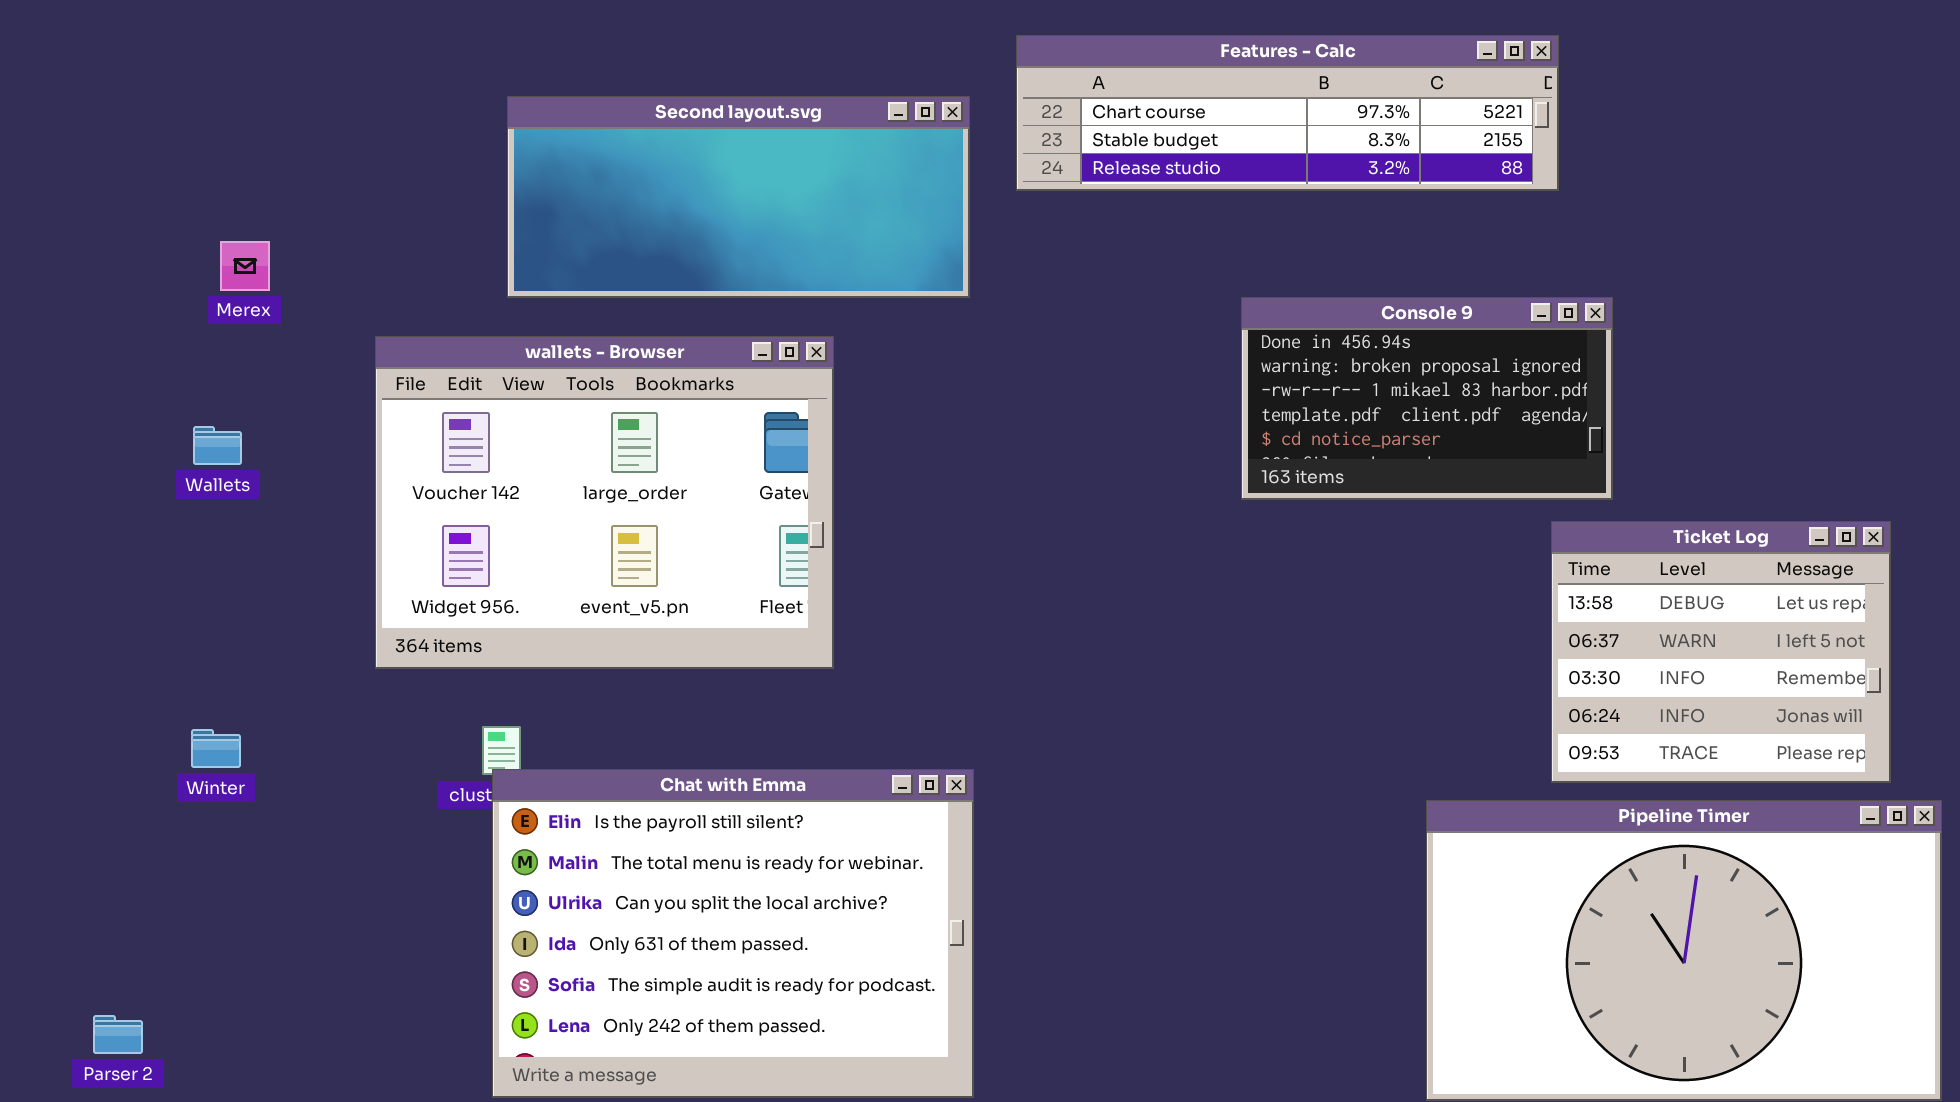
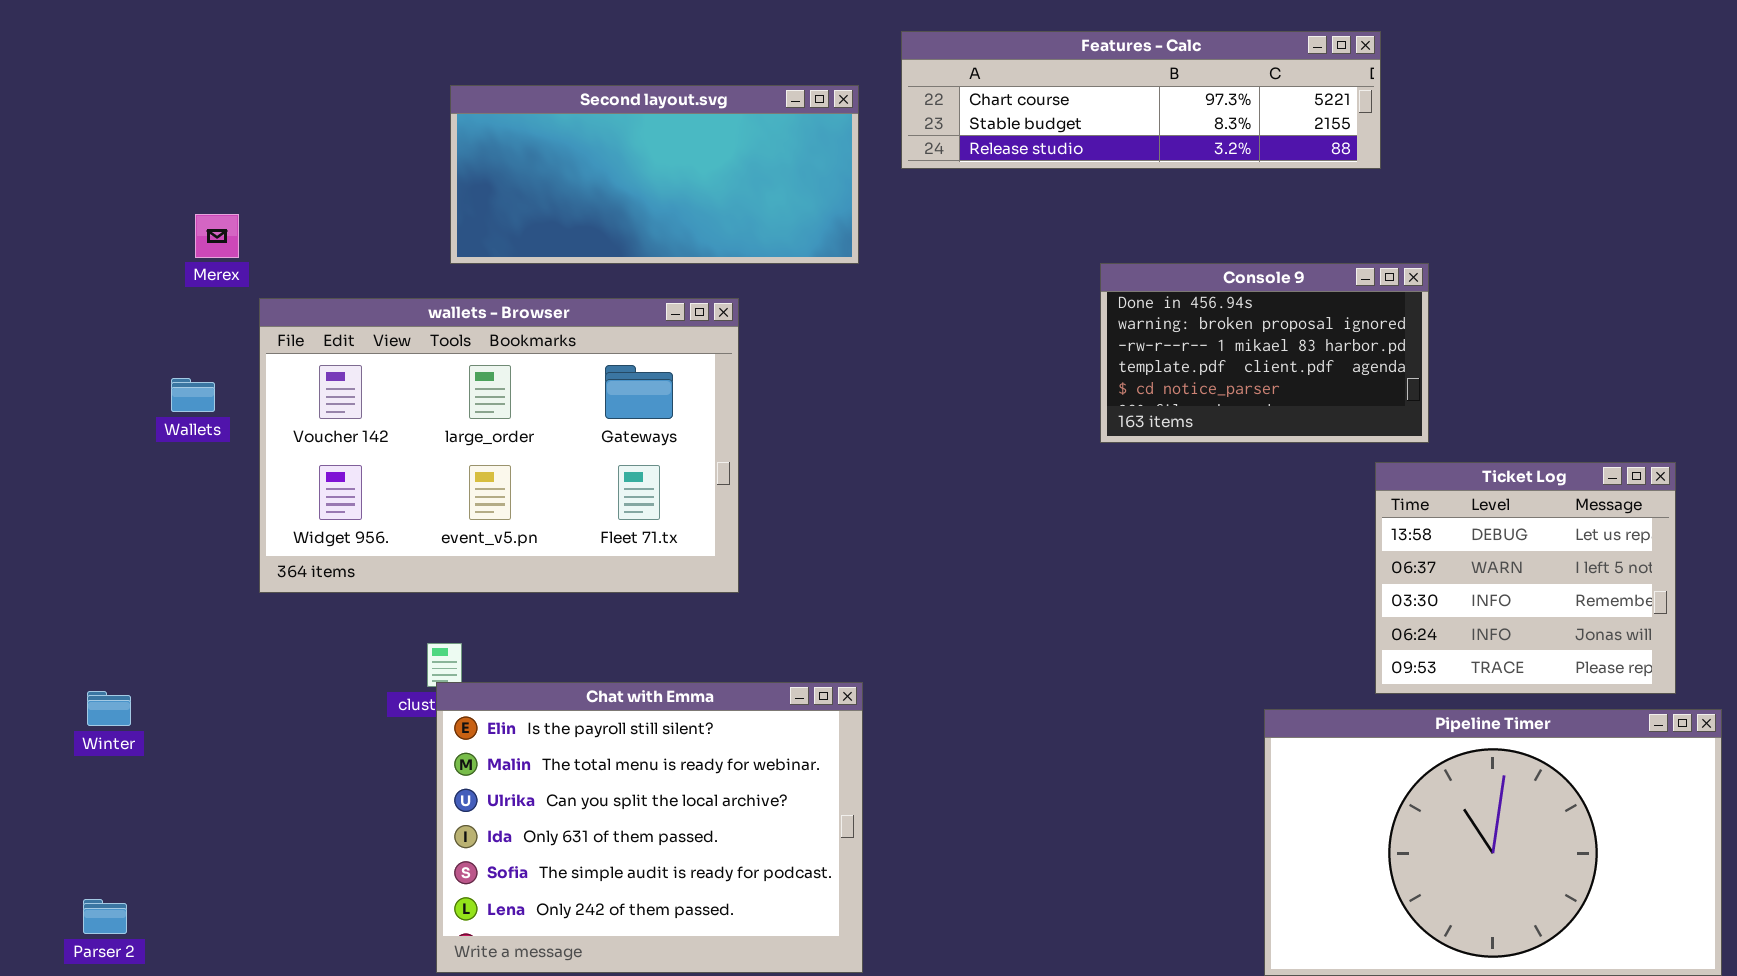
wallets - Browser: [375,336,834,669] -> [259,298,739,593], resized
Winter: [191,729,241,768] -> [87,691,131,726], moved

